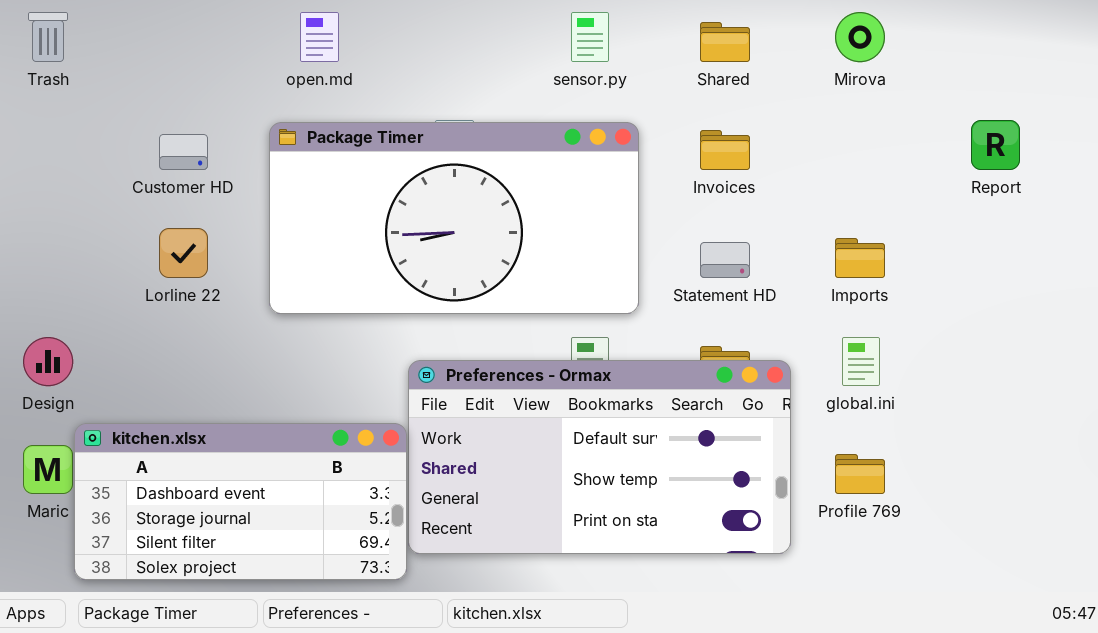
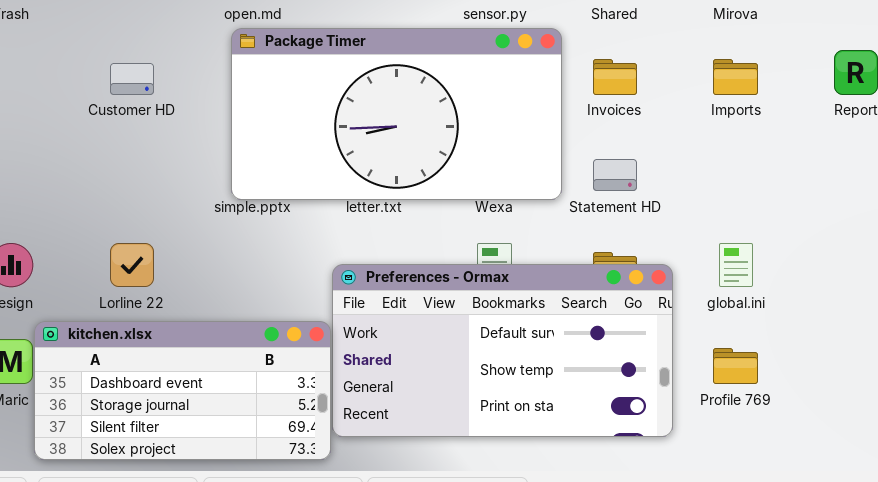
Package Timer: [269,122,639,314] -> [231,28,562,200], moved
Lorline 22: [159,228,208,278] -> [110,243,154,287], moved
Imports: [835,238,885,278] -> [713,59,758,95], moved

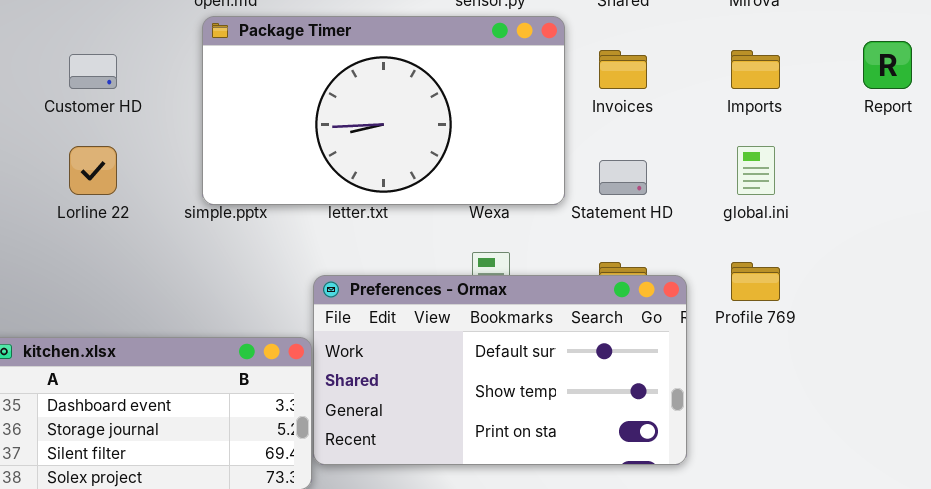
Lorline 22: [110,243,154,287] -> [69,146,117,195], moved
global.ini: [719,243,753,287] -> [737,146,775,195], moved
Profile 769: [713,348,758,384] -> [731,262,780,301], moved

